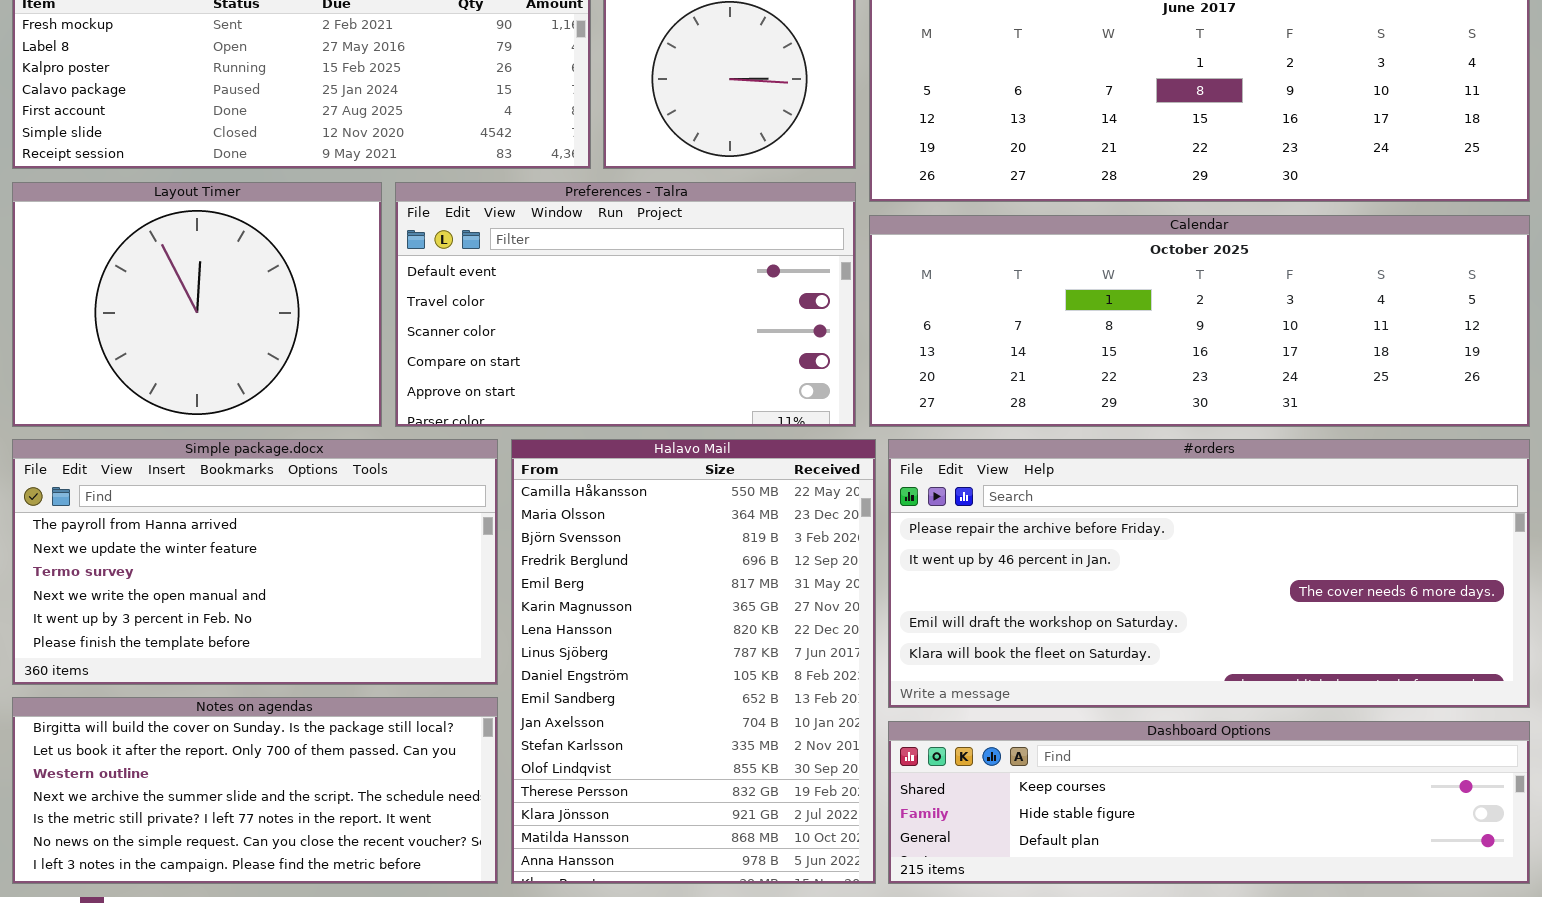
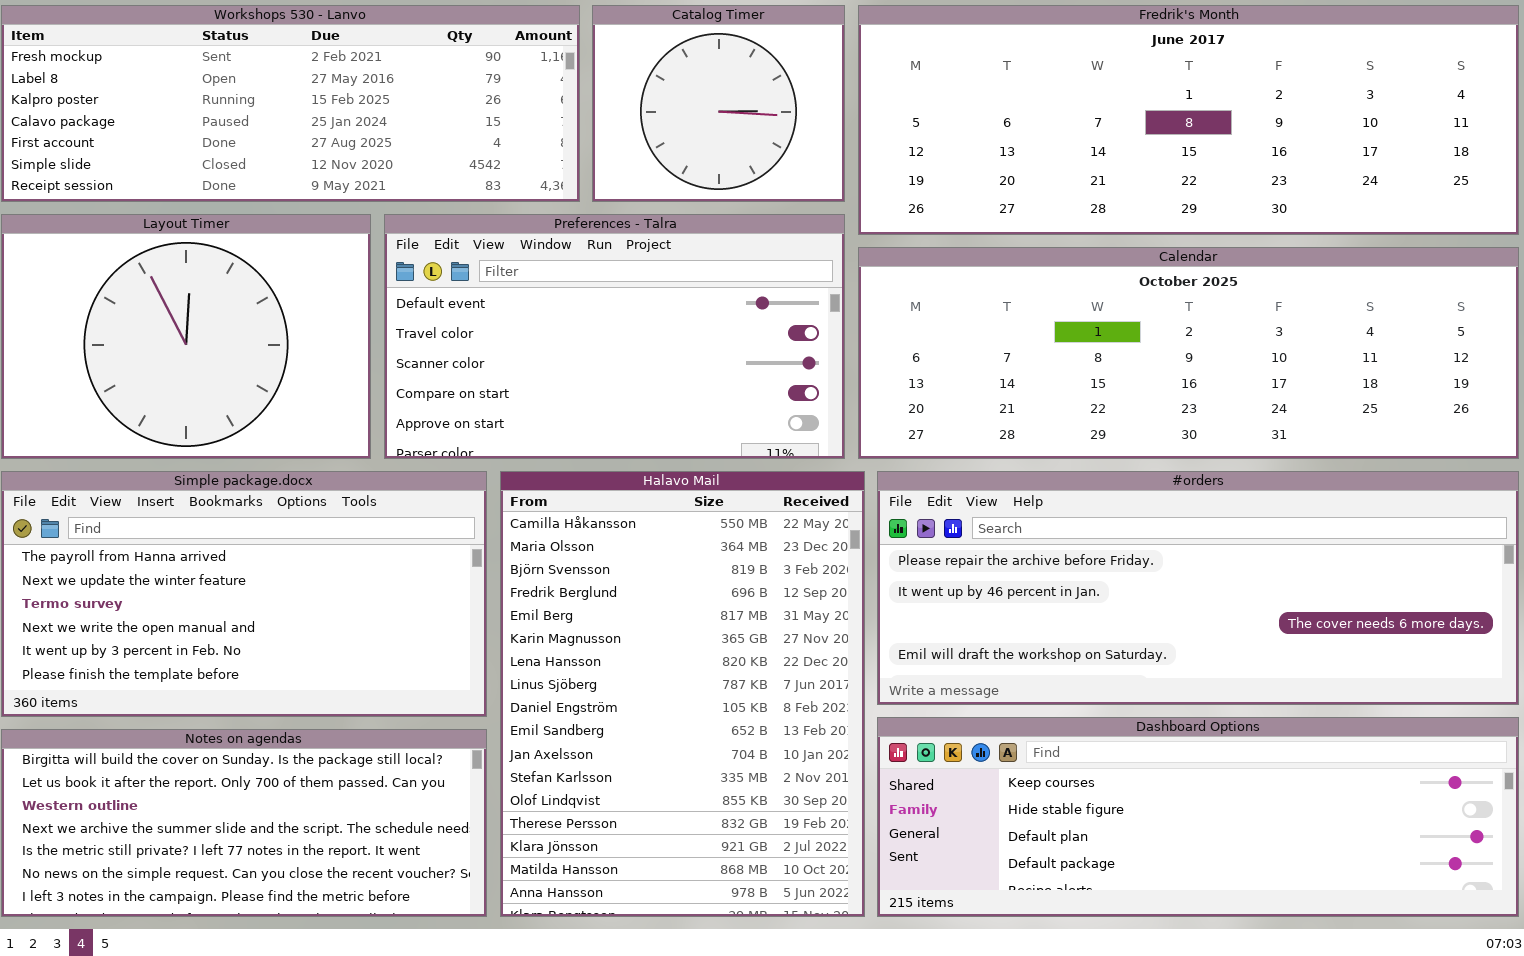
#orders: [888,439,1530,708] -> [877,471,1519,705], resized
Dashboard Options: [888,721,1530,884] -> [877,717,1519,917], resized

